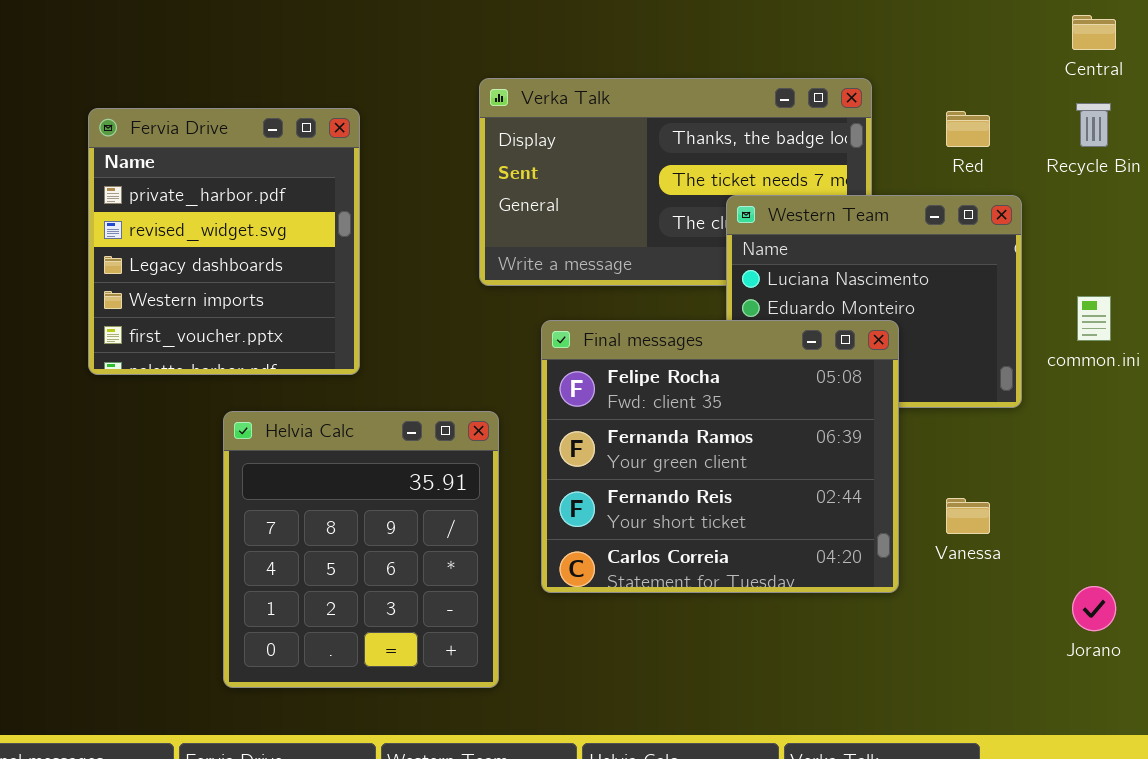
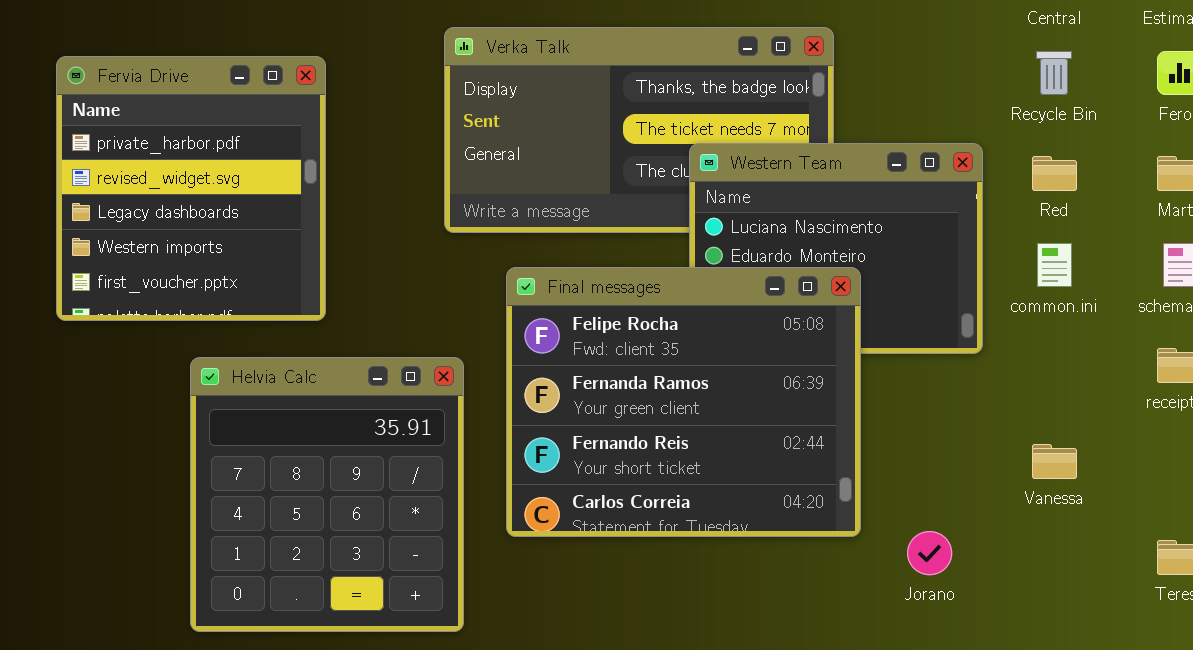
Red: [946,111,990,147] -> [1032,156,1077,191], moved
Vanessa: [946,498,990,534] -> [1032,444,1077,479], moved
Jorano: [1072,586,1116,631] -> [907,531,952,575], moved

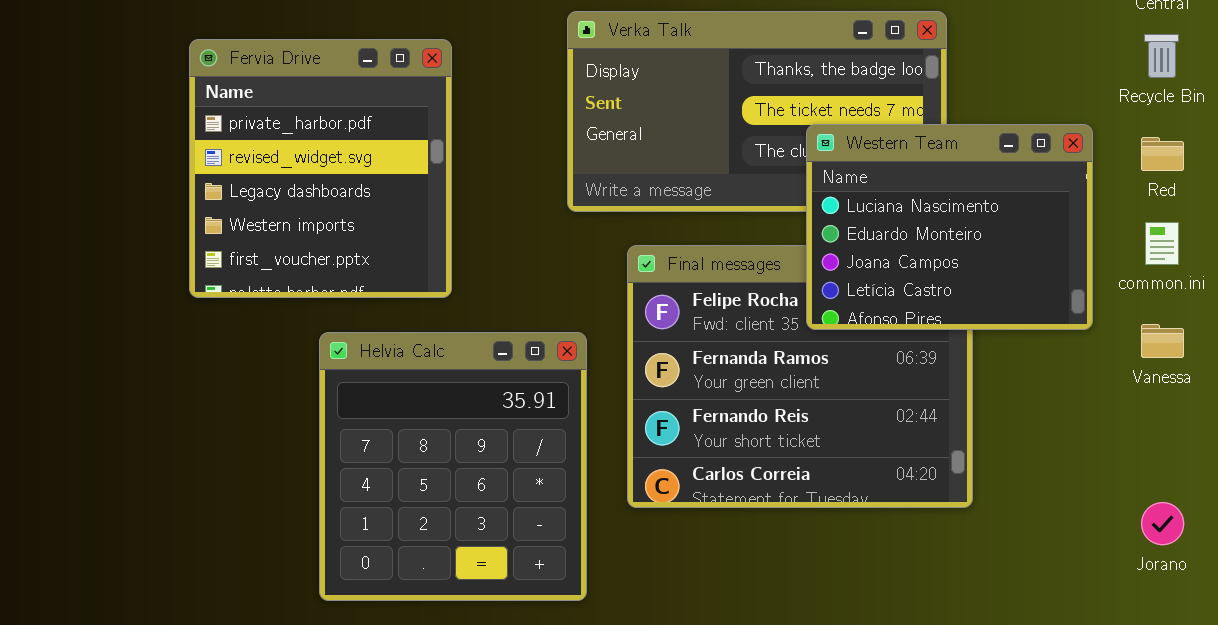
Western Team: [689,143,983,354] -> [806,124,1093,330], raised
Vanessa: [1032,444,1077,479] -> [1141,324,1184,358], moved
Jorano: [907,531,952,575] -> [1141,502,1184,545], moved

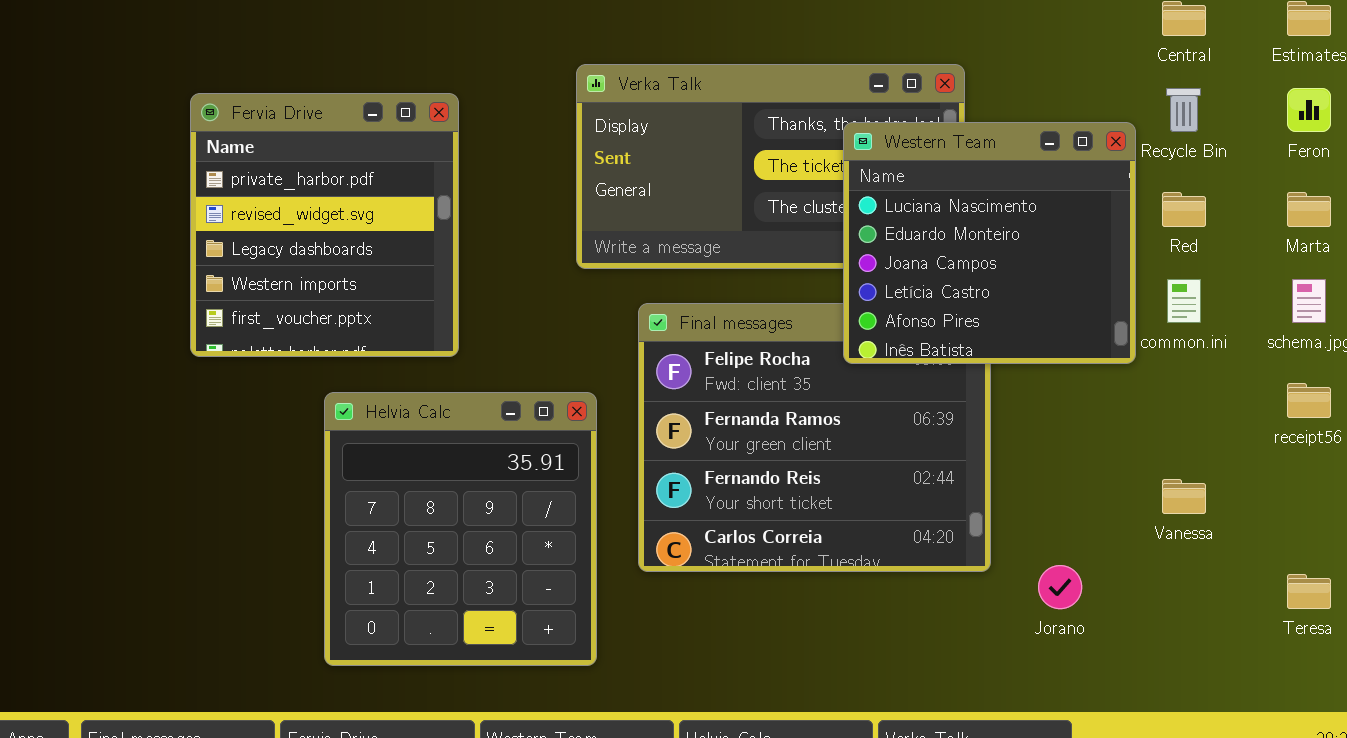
Western Team: [806,124,1093,330] -> [843,122,1136,364], moved, resized
Vanessa: [1141,324,1184,358] -> [1162,479,1206,514], moved
Jorano: [1141,502,1184,545] -> [1038,565,1082,609], moved

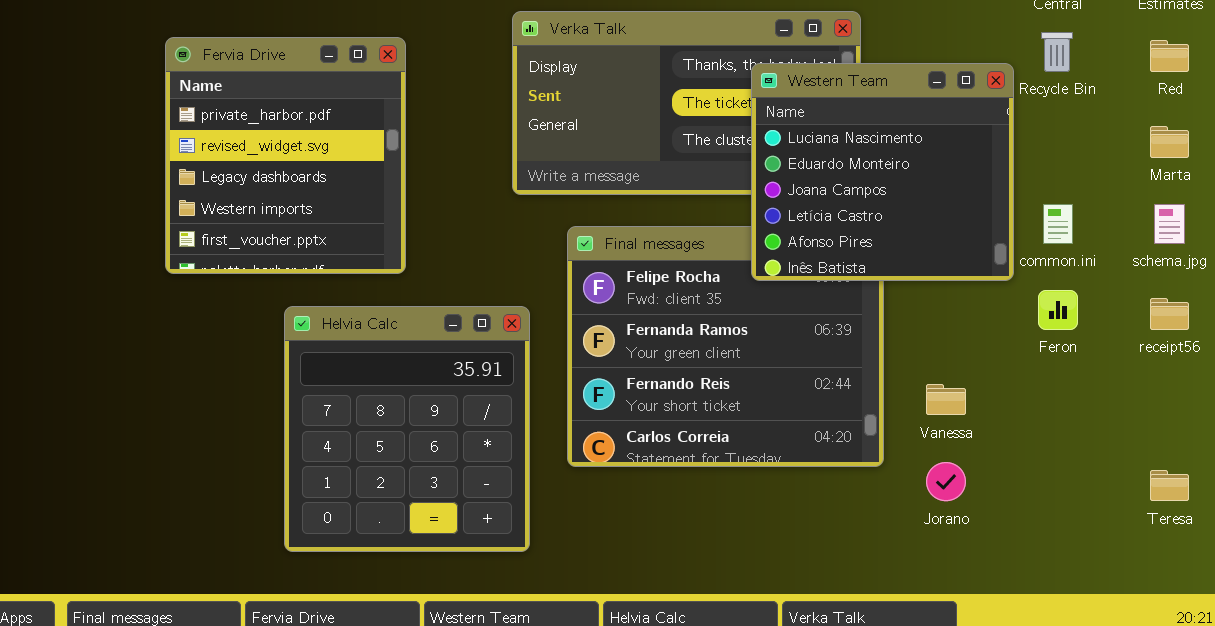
Feron: [1287,88,1331,132] -> [1038,290,1078,330], moved
Red: [1162,192,1206,227] -> [1150,40,1189,72], moved
Vanessa: [1162,479,1206,514] -> [926,384,966,415], moved

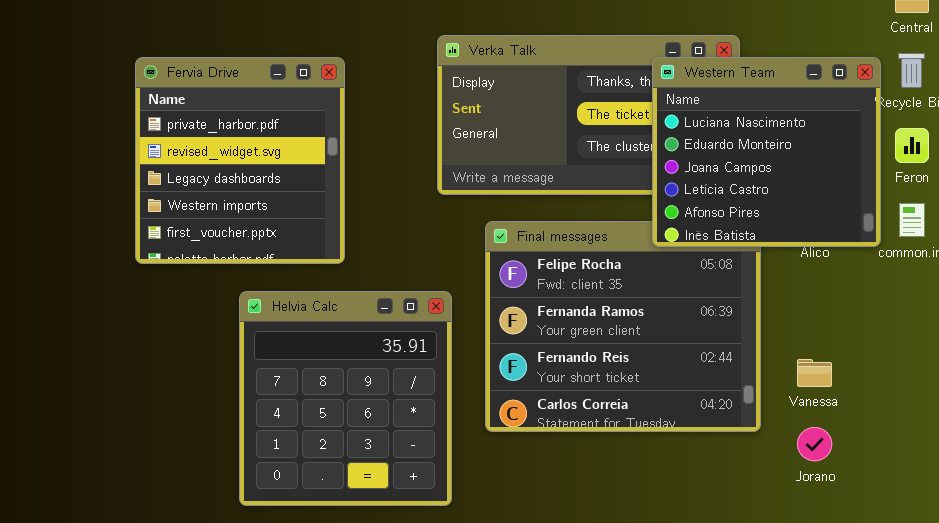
Western Team: [751,63,1014,281] -> [652,57,881,247], moved
Feron: [1038,290,1078,330] -> [895,128,929,163], moved

